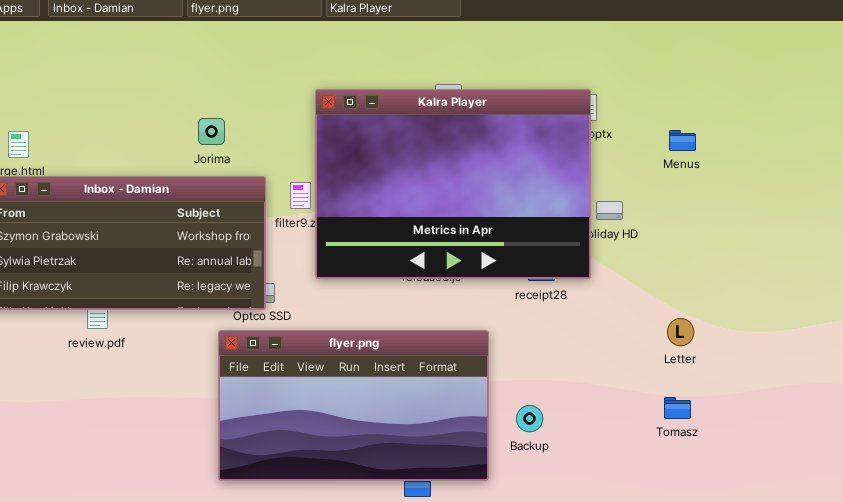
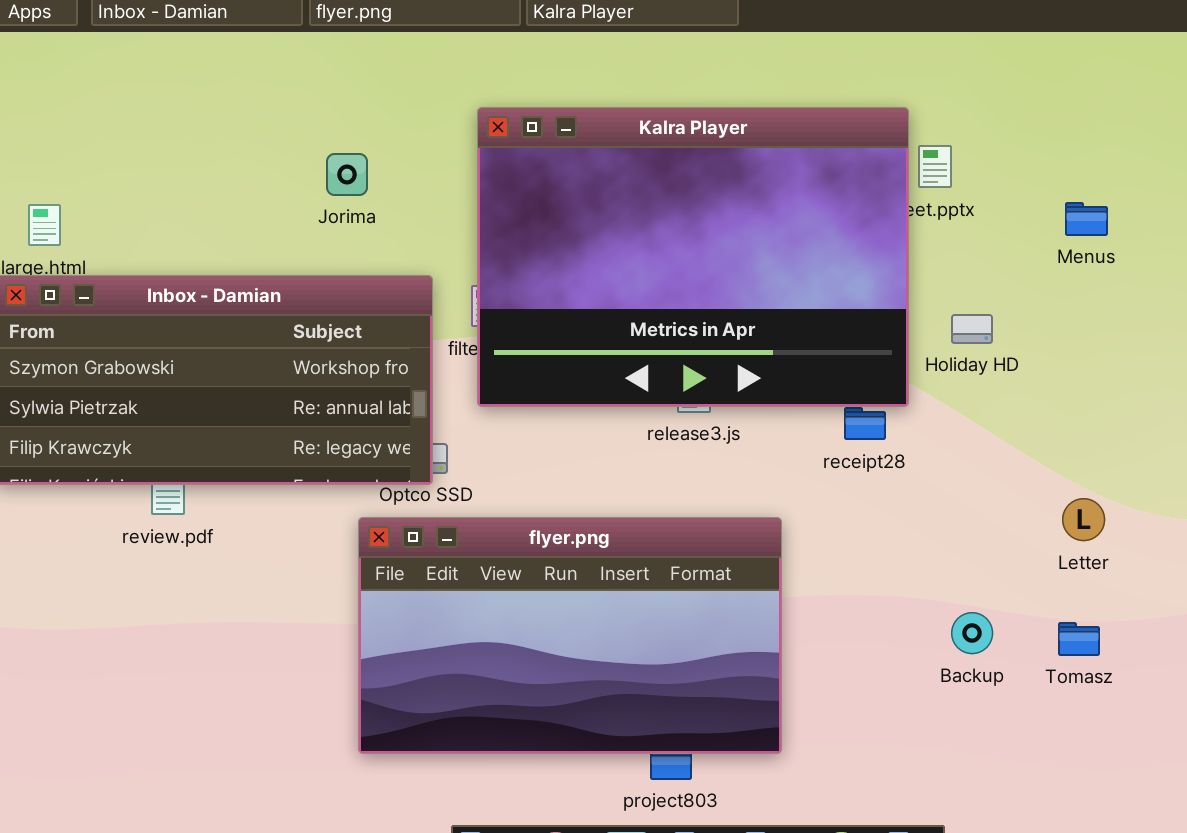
Kalra Player: [315,89,591,279] -> [477,107,909,407], moved
Jorima: [198,118,225,145] -> [326,153,368,196], moved
Backup: [516,405,543,432] -> [951,612,993,654], moved

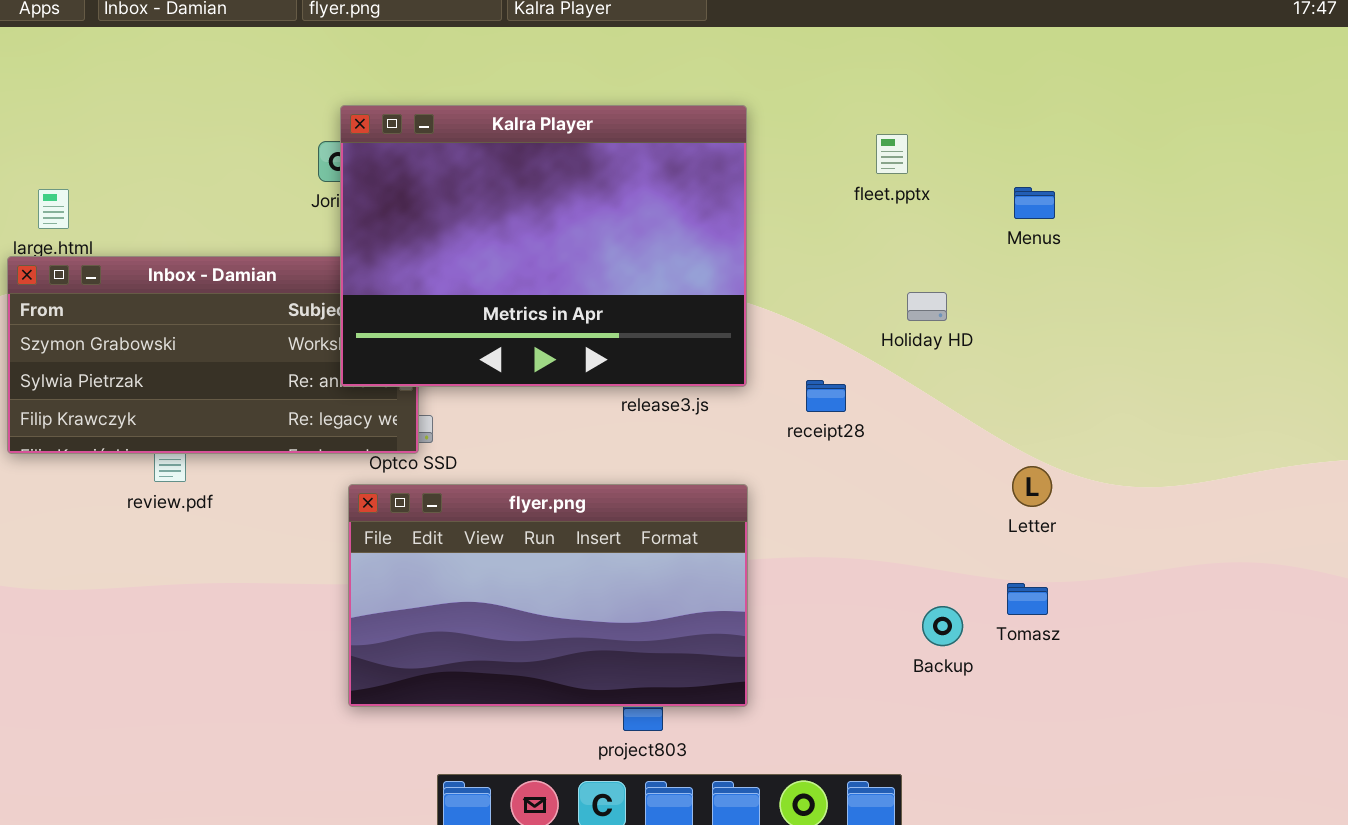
Kalra Player: [477,107,909,407] -> [340,105,747,387], moved
Backup: [951,612,993,654] -> [922,606,963,646], moved

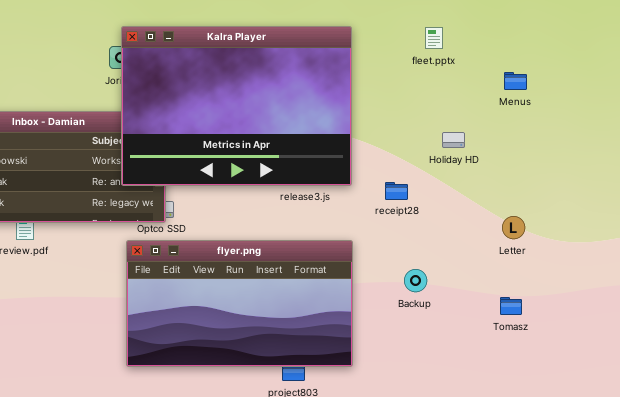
fleet.pptx: [876,134,908,174] -> [425,27,443,49], moved
Letter: [1012,466,1052,507] -> [502,216,525,239], moved
Backup: [922,606,963,646] -> [404,269,427,292], moved

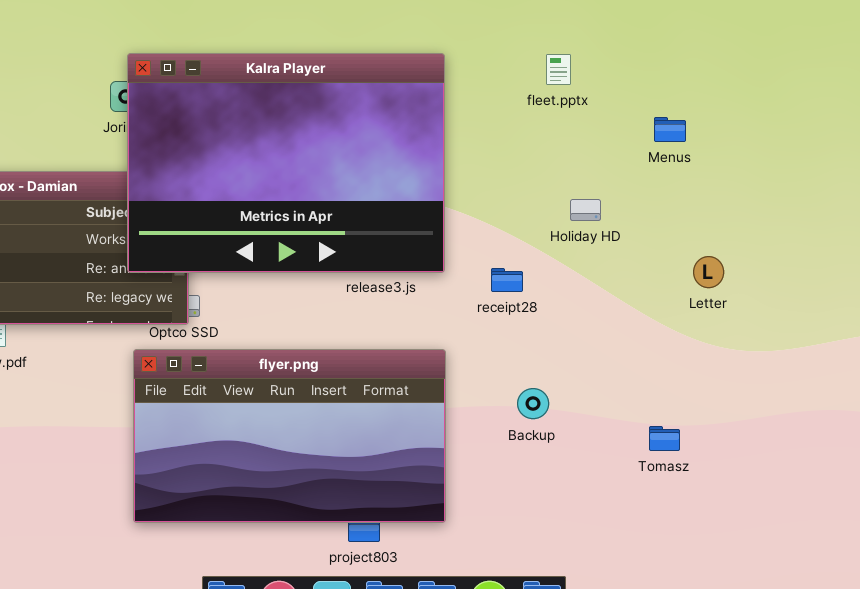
Letter: [502,216,525,239] -> [693,256,724,288], moved

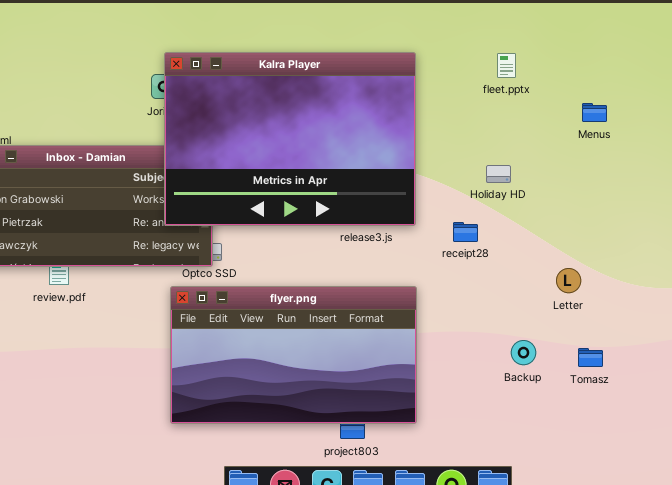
Holiday HD: [570,199,601,221] -> [486,165,511,183], moved
Letter: [693,256,724,288] -> [556,268,581,293], moved
Backup: [517,388,549,419] -> [511,340,536,365], moved

